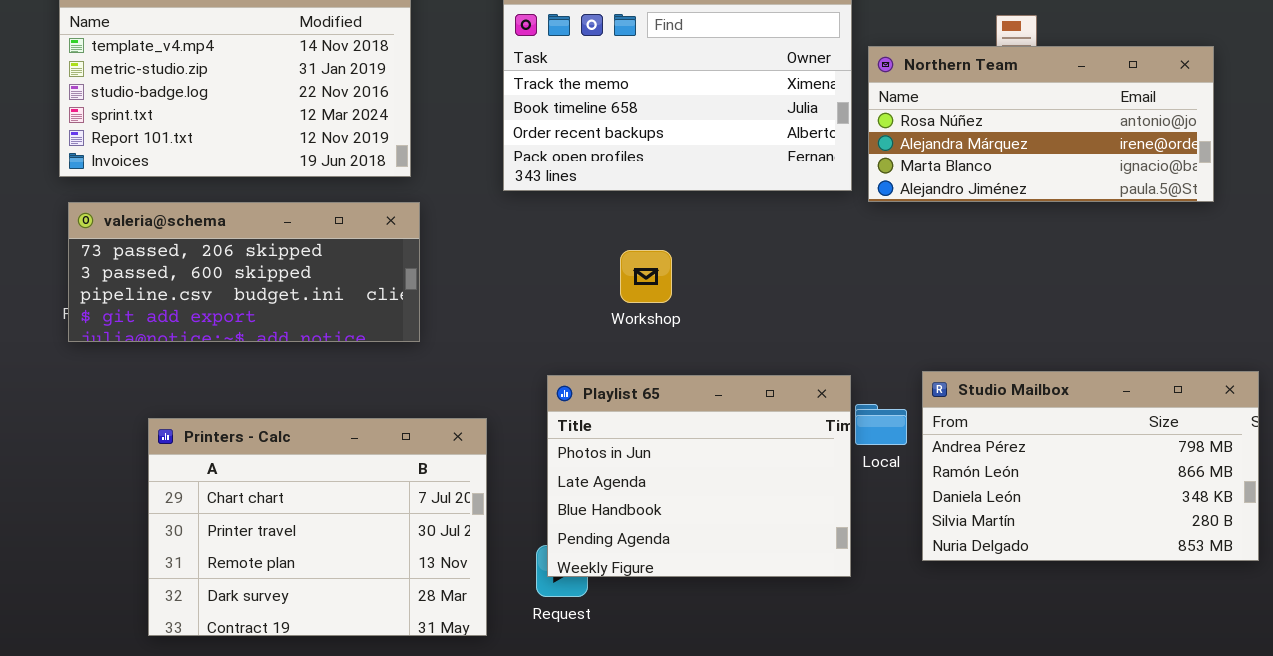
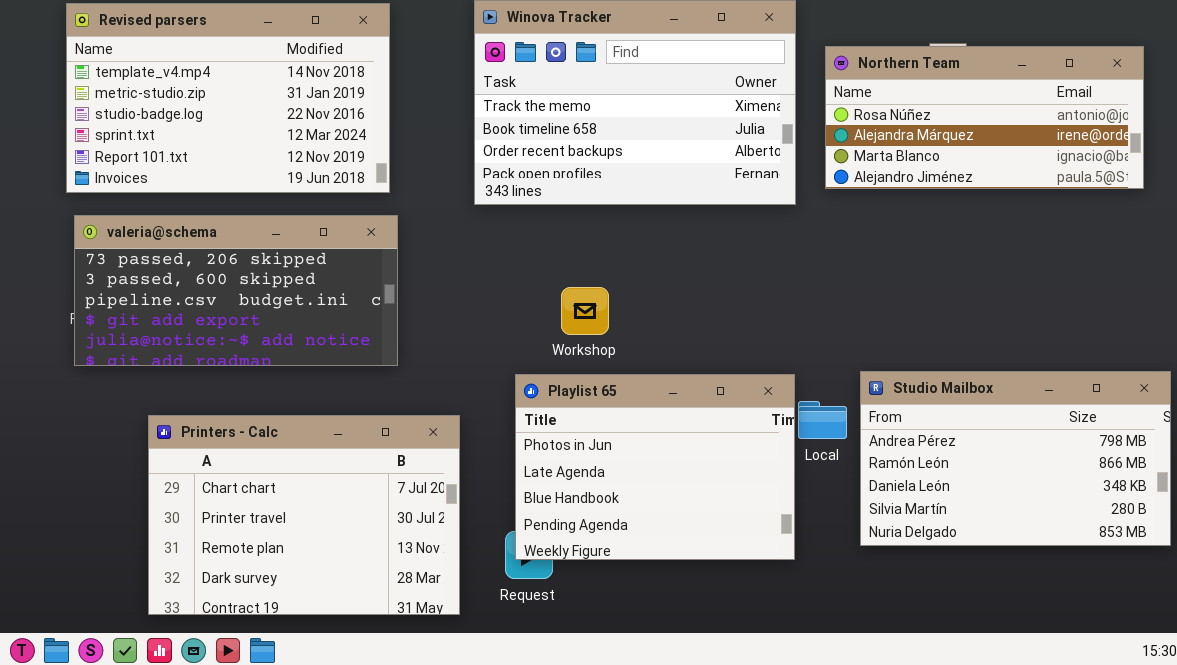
Northern Team: [868,46,1214,202] -> [825,46,1144,189], moved
valeria@schema: [68,202,420,342] -> [74,215,398,366], resized
Workshop: [620,250,672,303] -> [561,287,609,335], moved

